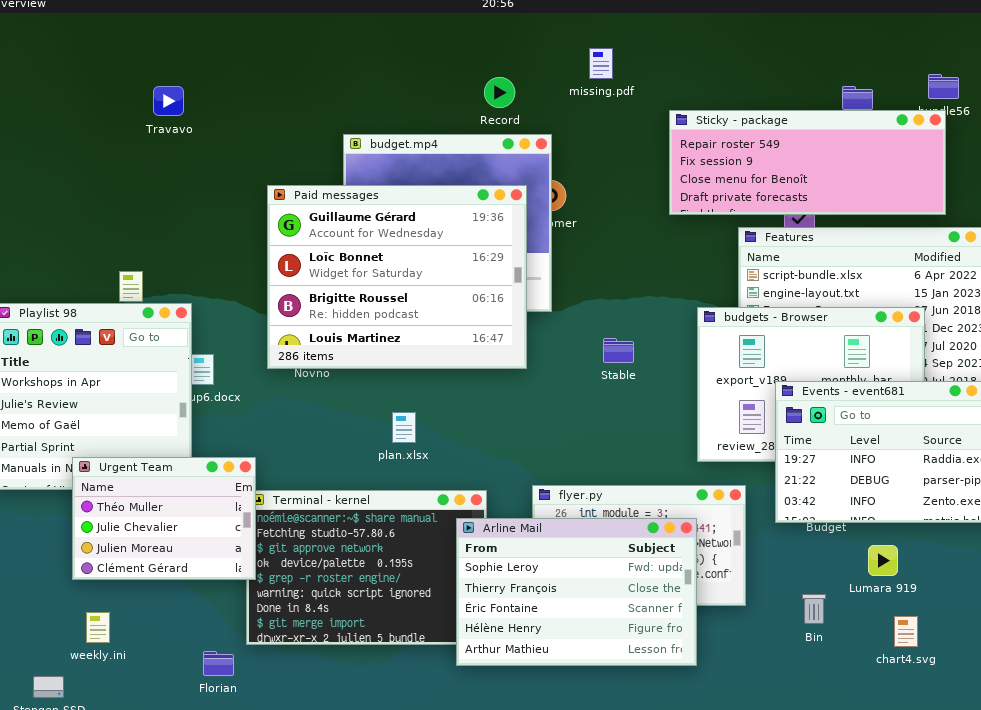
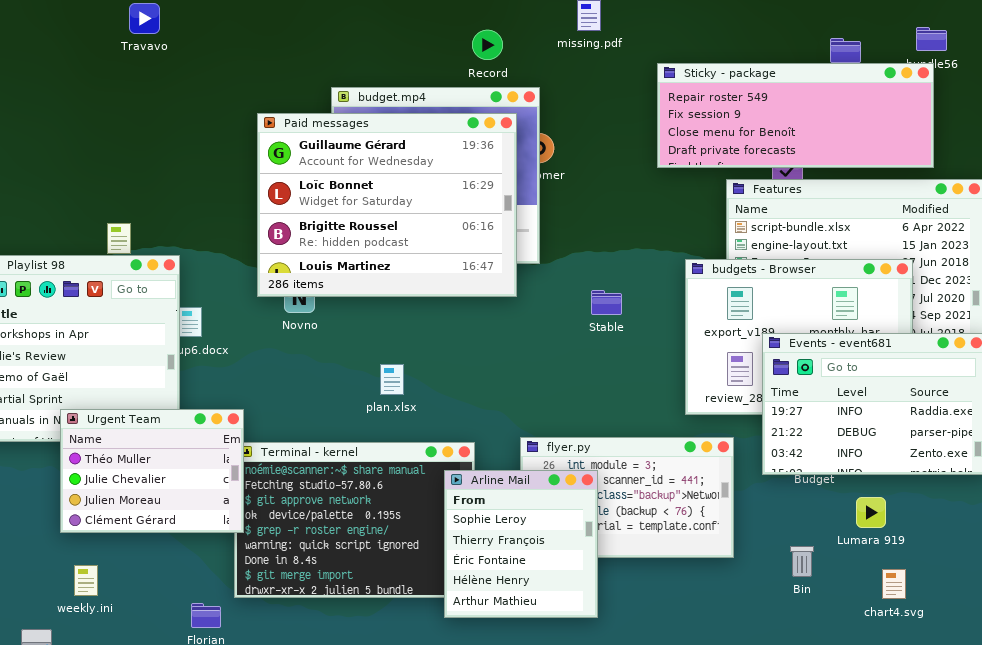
Travavo: [153,86,184,116] -> [129,3,160,34], moved
Paid messages: [267,185,527,369] -> [257,113,517,297], moved
Arline Mail: [456,518,697,666] -> [444,470,598,618], resized

